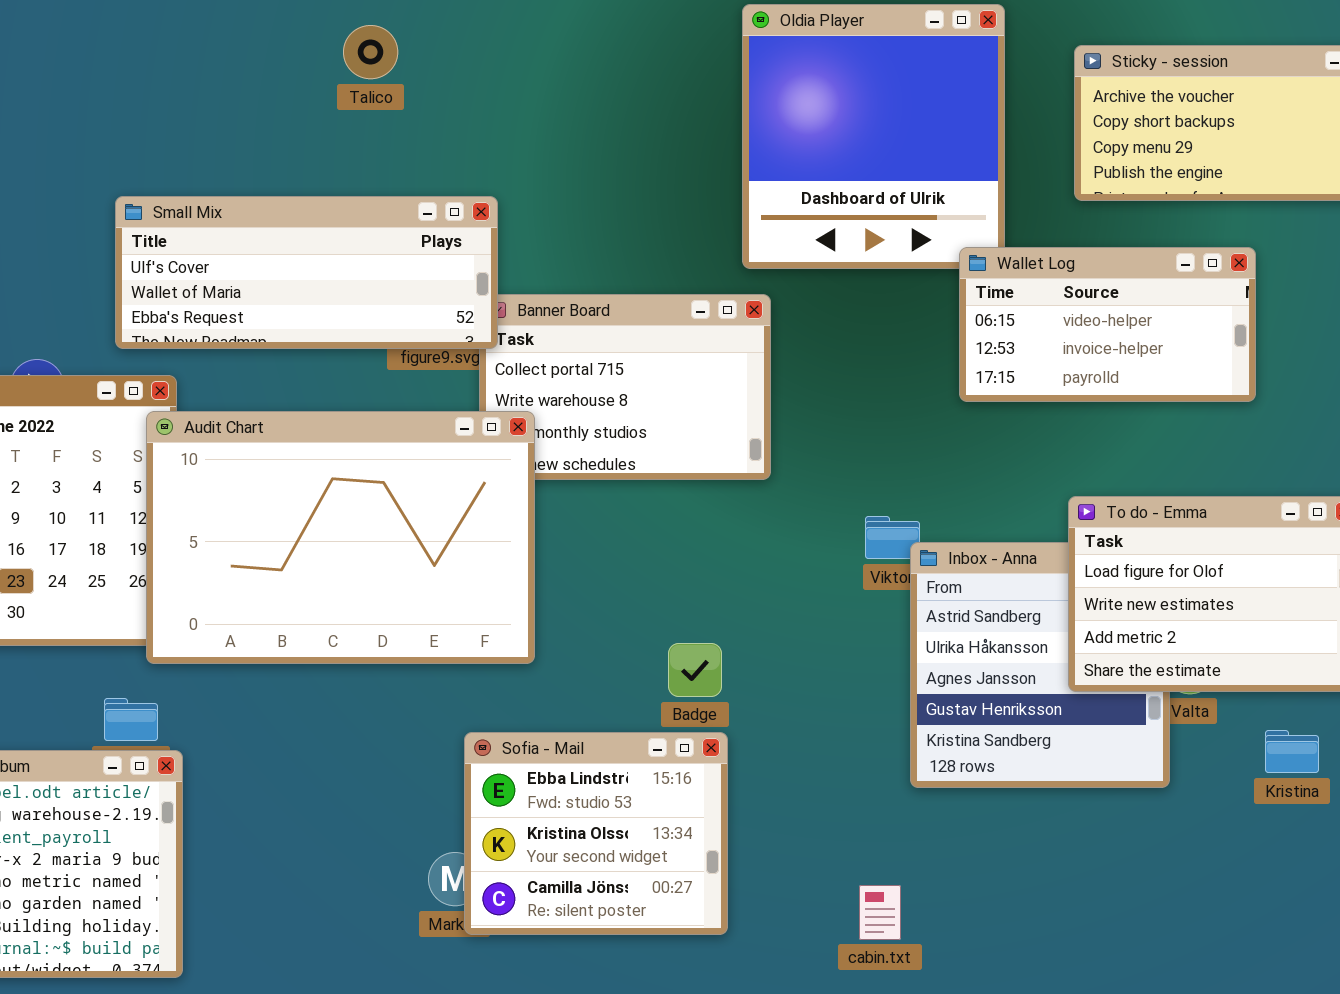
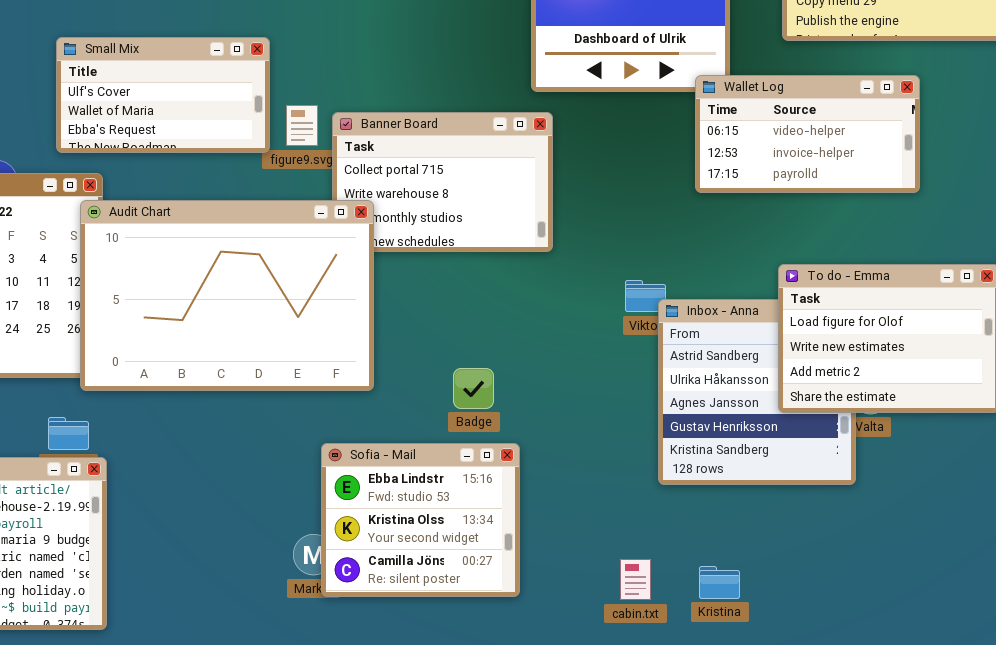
Small Mix: [115,196,498,349] -> [56,37,270,153], resized
Badge: [668,643,722,697] -> [453,368,494,409], moved
Kristina: [1265,730,1319,773] -> [699,566,740,599], moved

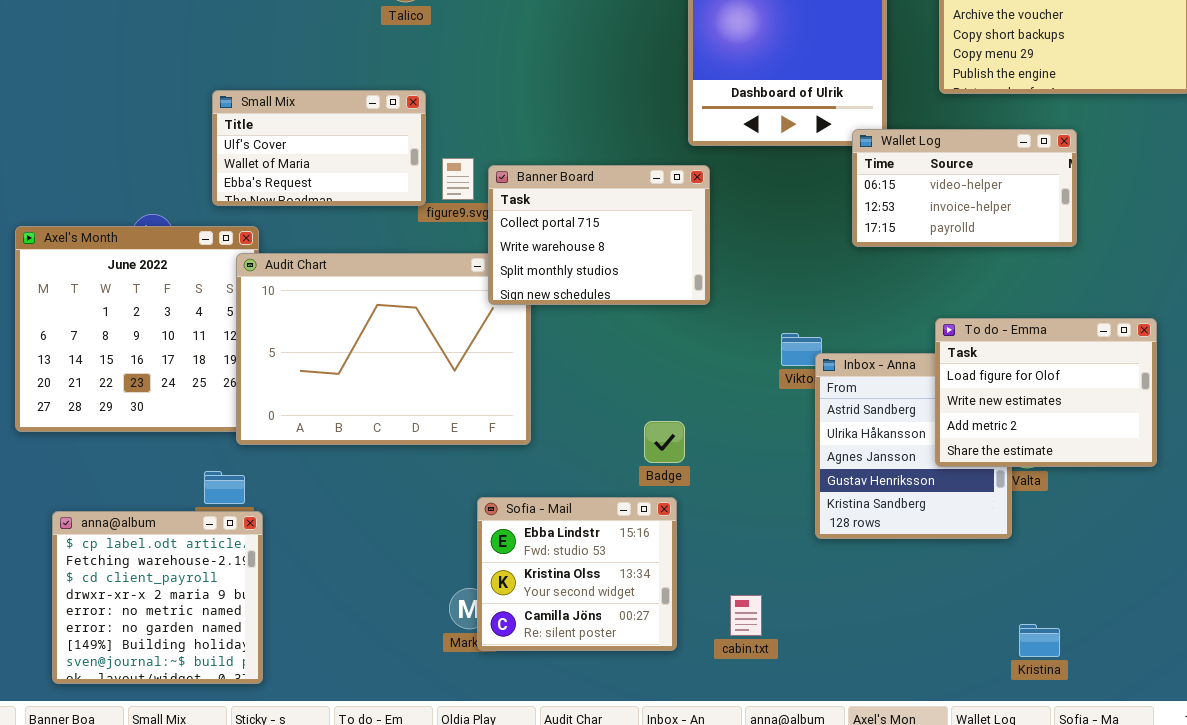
Banner Board: [332,112,553,252] -> [488,165,710,305], raised
Badge: [453,368,494,409] -> [644,421,685,463], moved
cabin.txt: [620,559,651,600] -> [730,595,762,636], moved
Kristina: [699,566,740,599] -> [1019,624,1060,657], moved

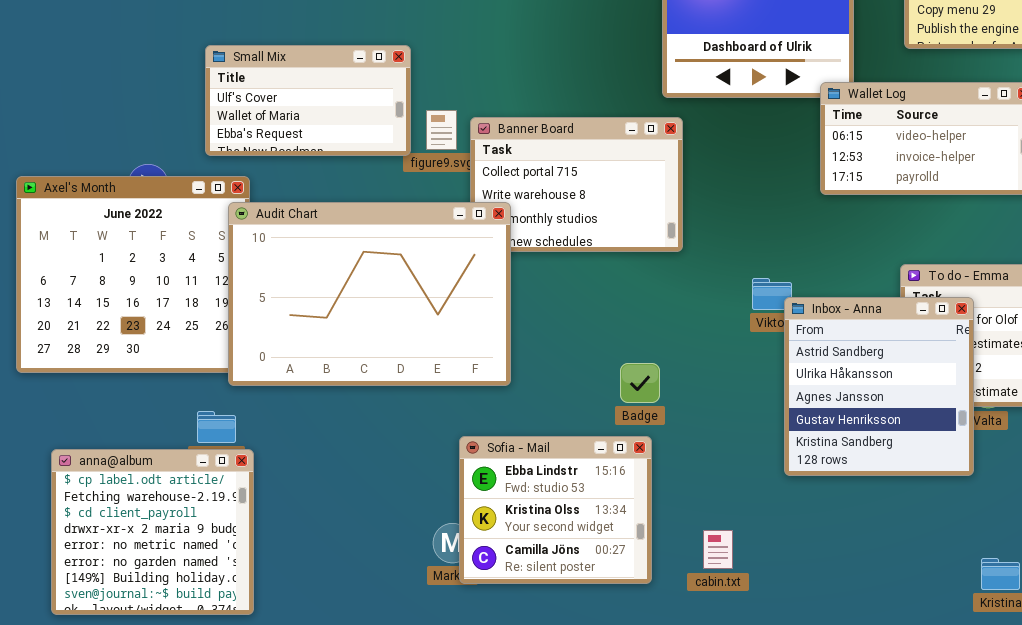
Audit Chart: [236,253,531,445] -> [228,202,511,386], raised
Inbox - Anna: [815,353,1012,539] -> [784,297,974,476], raised

